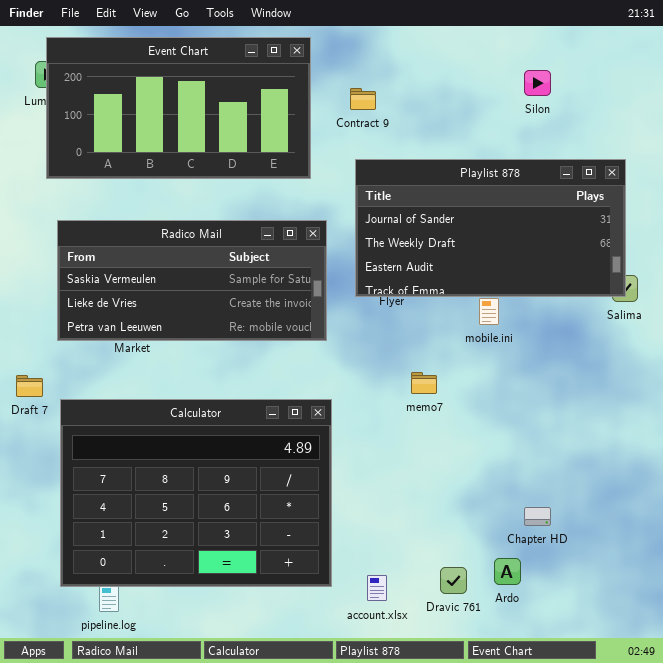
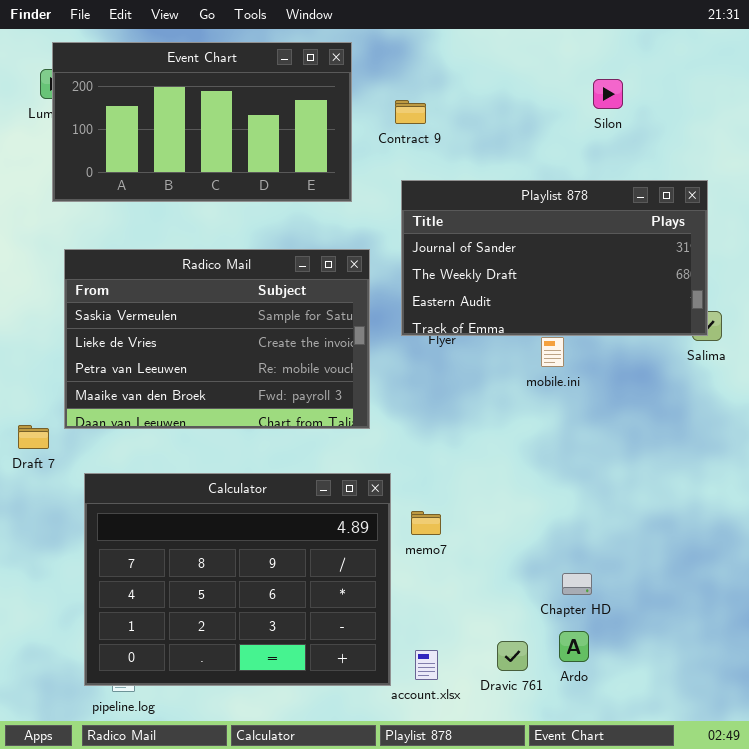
Radico Mail: [57,220,327,341] -> [64,249,370,429], resized
memo7: [411,372,437,394] -> [411,511,441,535], moved
Calculator: [60,399,332,587] -> [84,473,391,686], moved
Chapter HD: [524,507,551,526] -> [562,573,592,595], moved

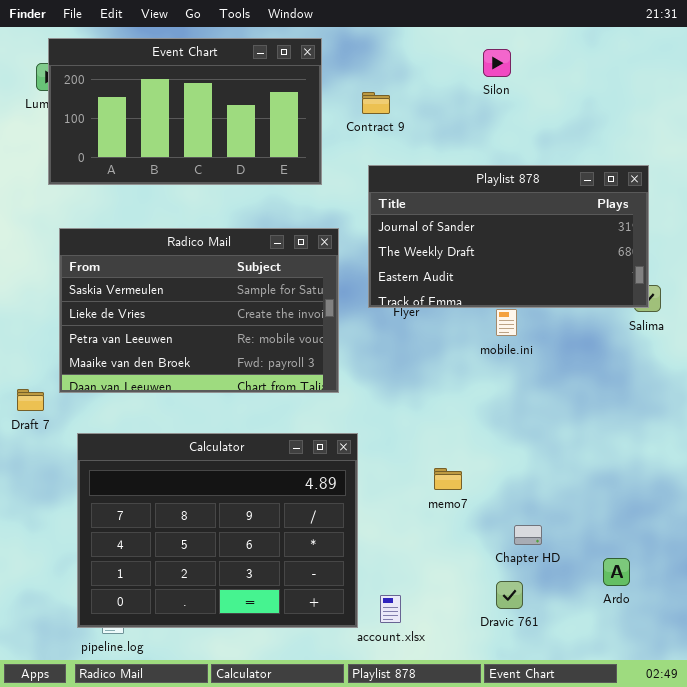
Silon: [593,79,623,109] -> [483,49,511,77], moved
memo7: [411,511,441,535] -> [434,468,462,490], moved
Ardo: [559,631,589,662] -> [603,558,630,586], moved
Dravic 761: [497,641,528,671] -> [496,581,523,609], moved

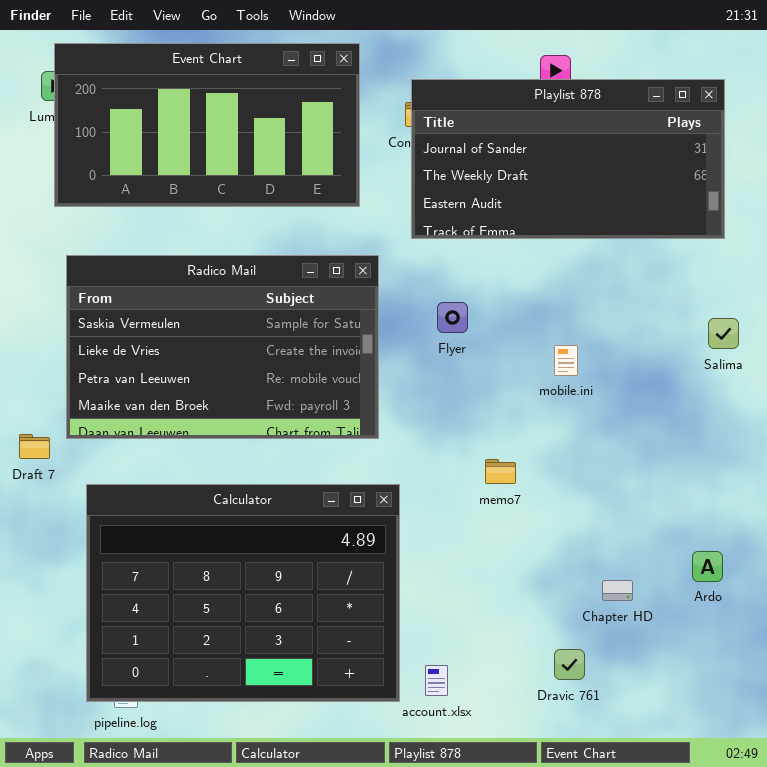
Playlist 878: [368,165,649,308] -> [411,79,725,239], moved
memo7: [434,468,462,490] -> [485,459,516,484], moved
Chapter HD: [514,525,542,545] -> [602,580,633,601], moved
Ardo: [603,558,630,586] -> [692,551,723,582], moved

